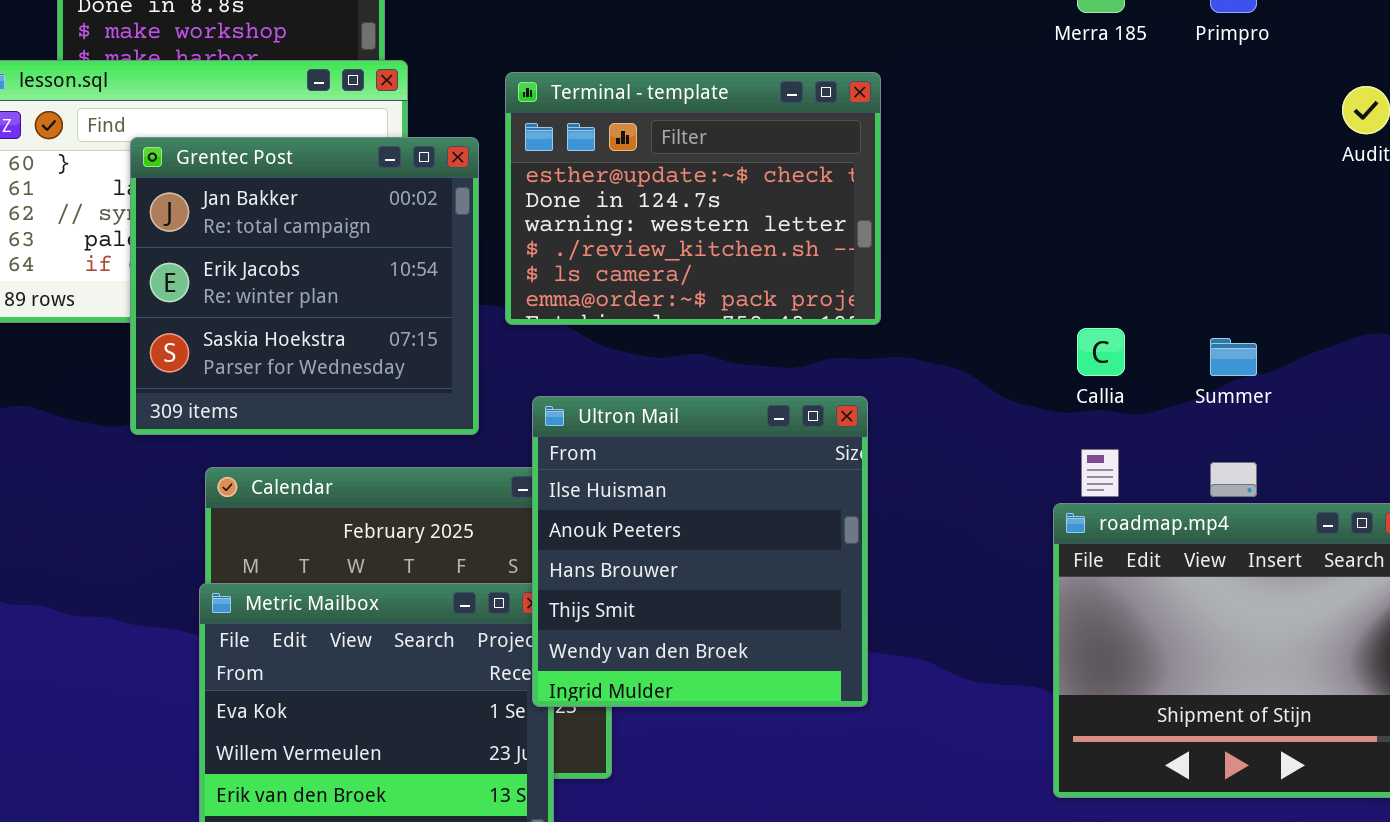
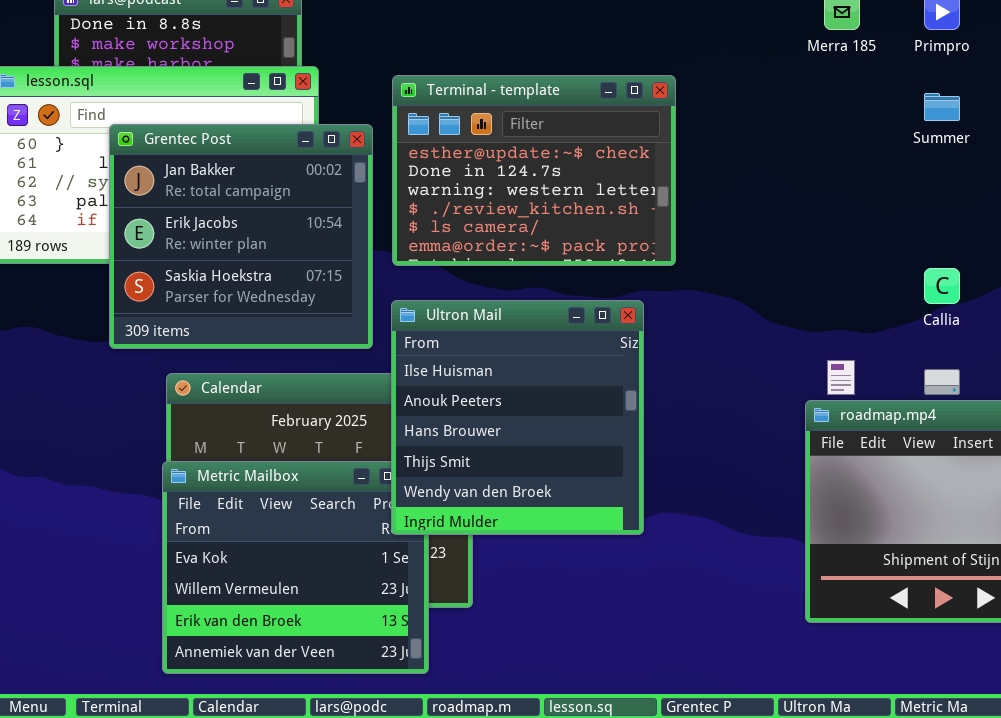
Callia: [1077,328,1125,376] -> [924,268,960,304], moved
Summer: [1210,338,1257,376] -> [924,93,960,121], moved
Ultron Mail: [532,396,868,707] -> [391,300,644,535], moved

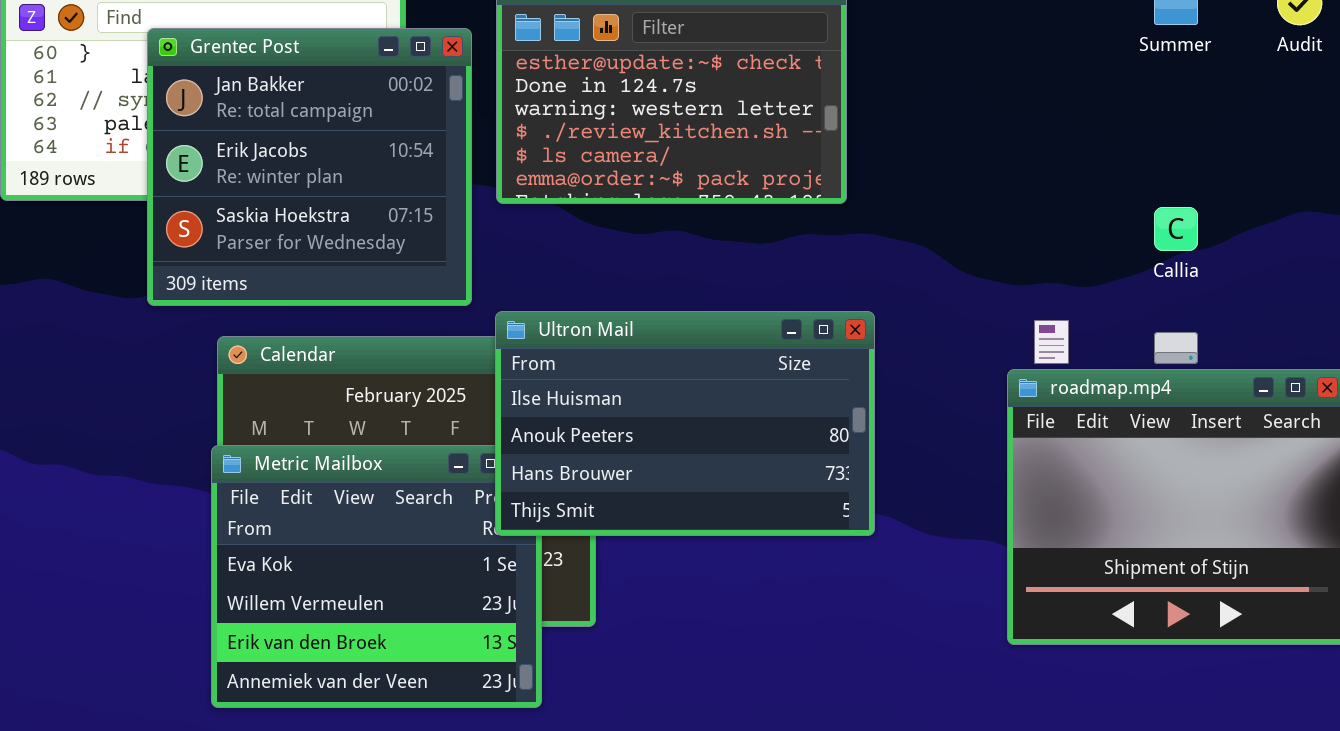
Ultron Mail: [391,300,644,535] -> [495,311,875,536], resized

